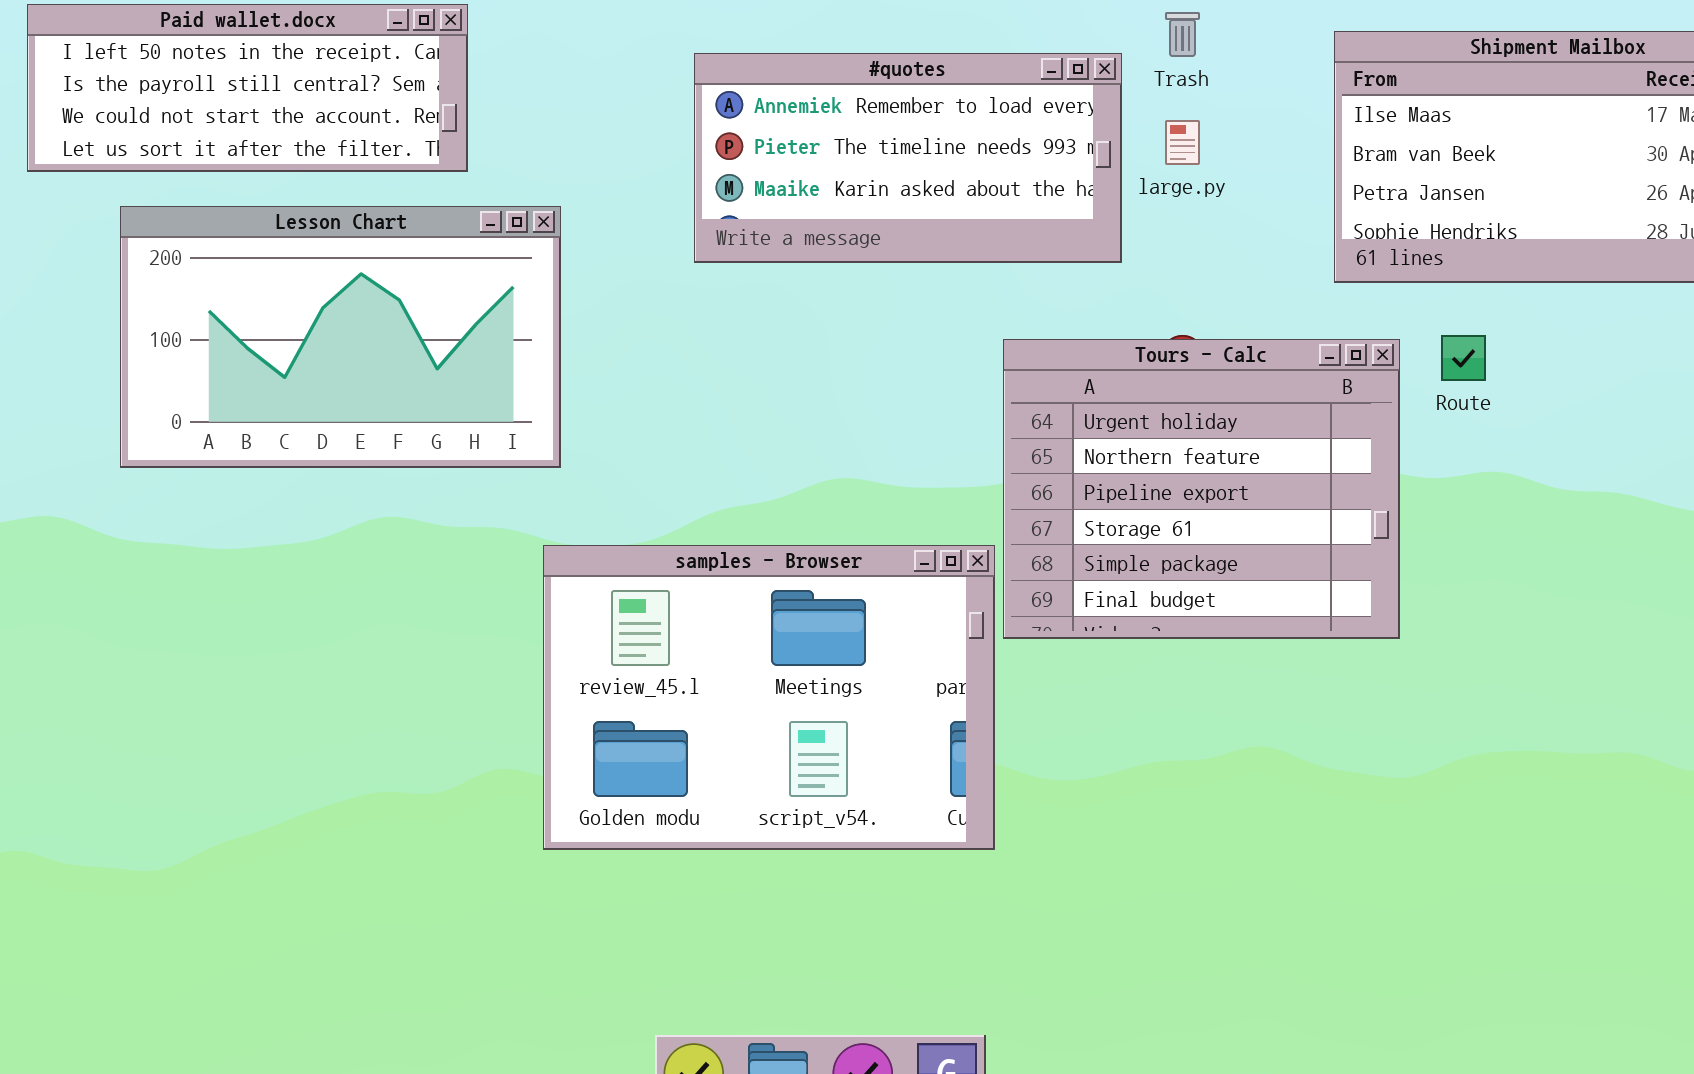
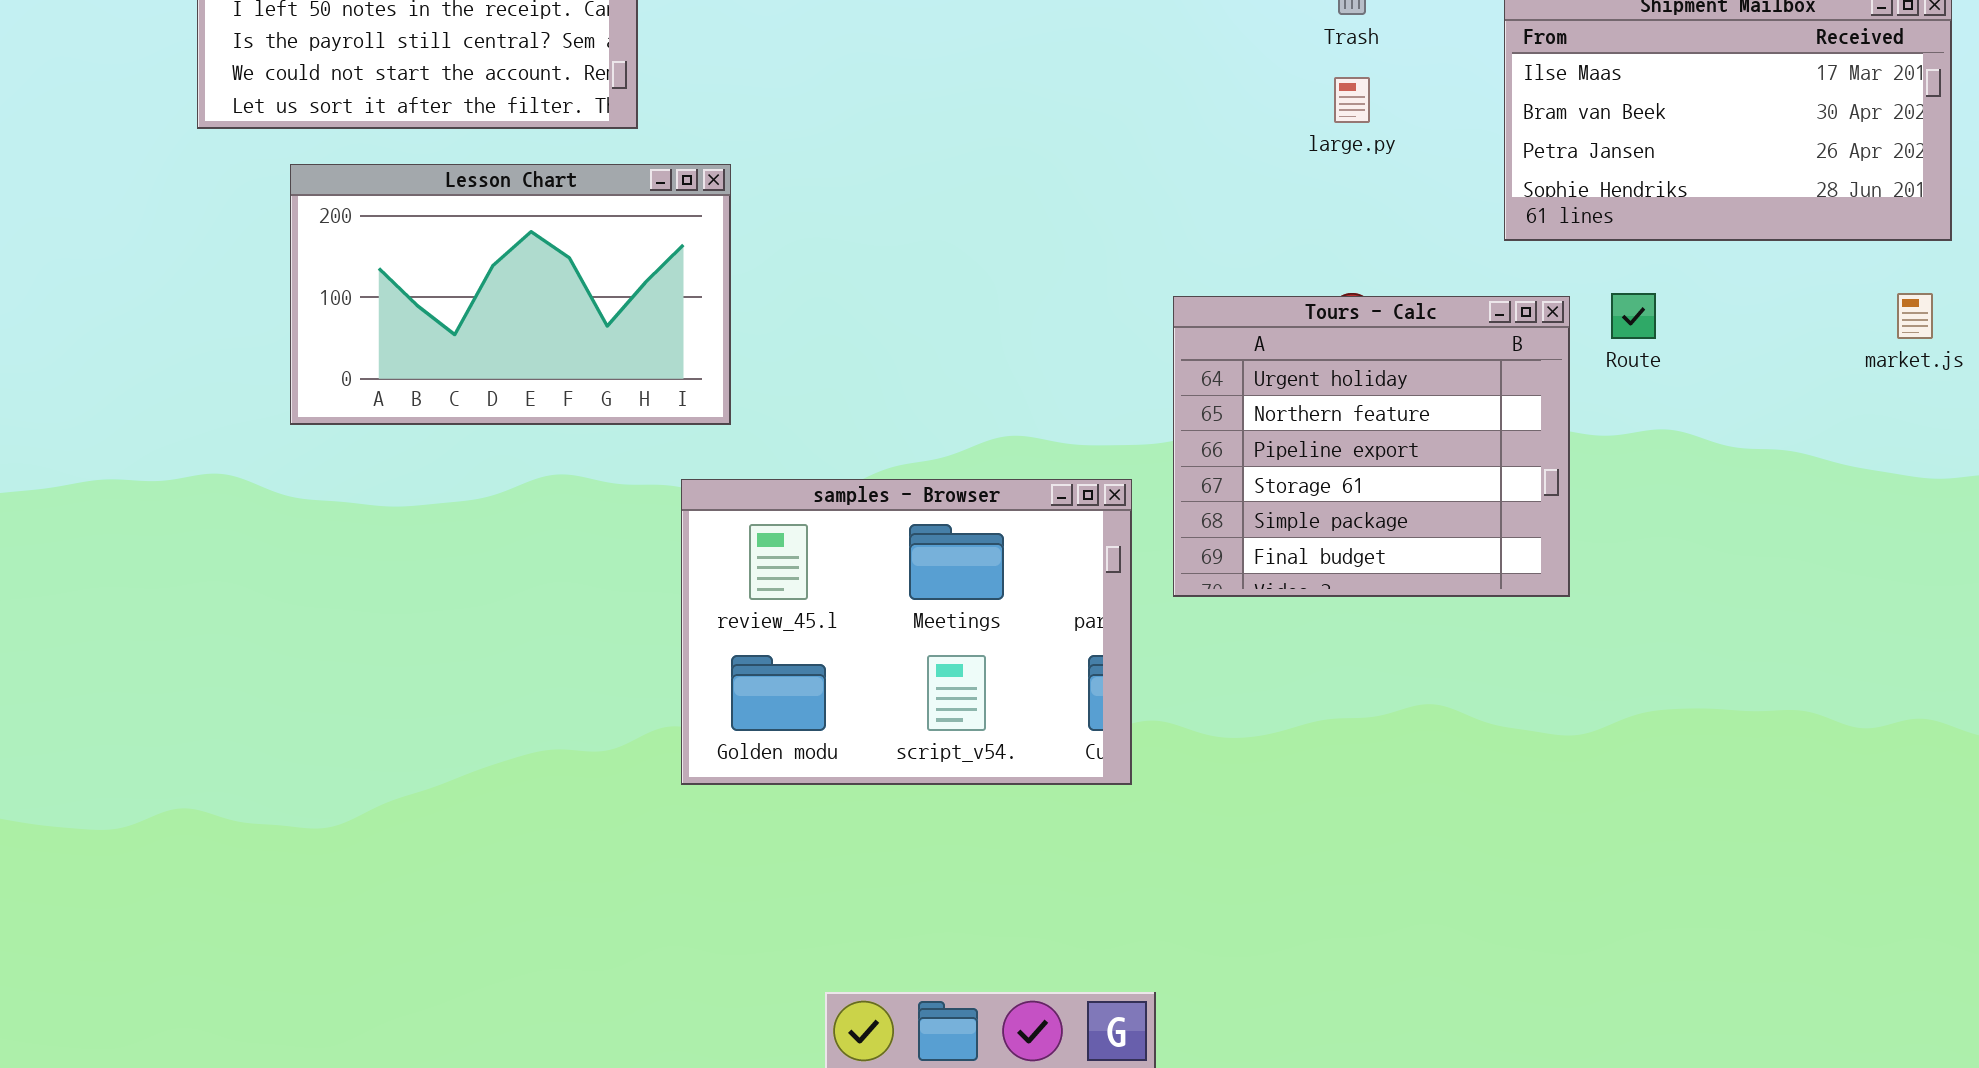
#quotes: [694,53,1122,263] -> none, closed
samples - Browser: [543,545,995,850] -> [681,479,1132,785], moved

